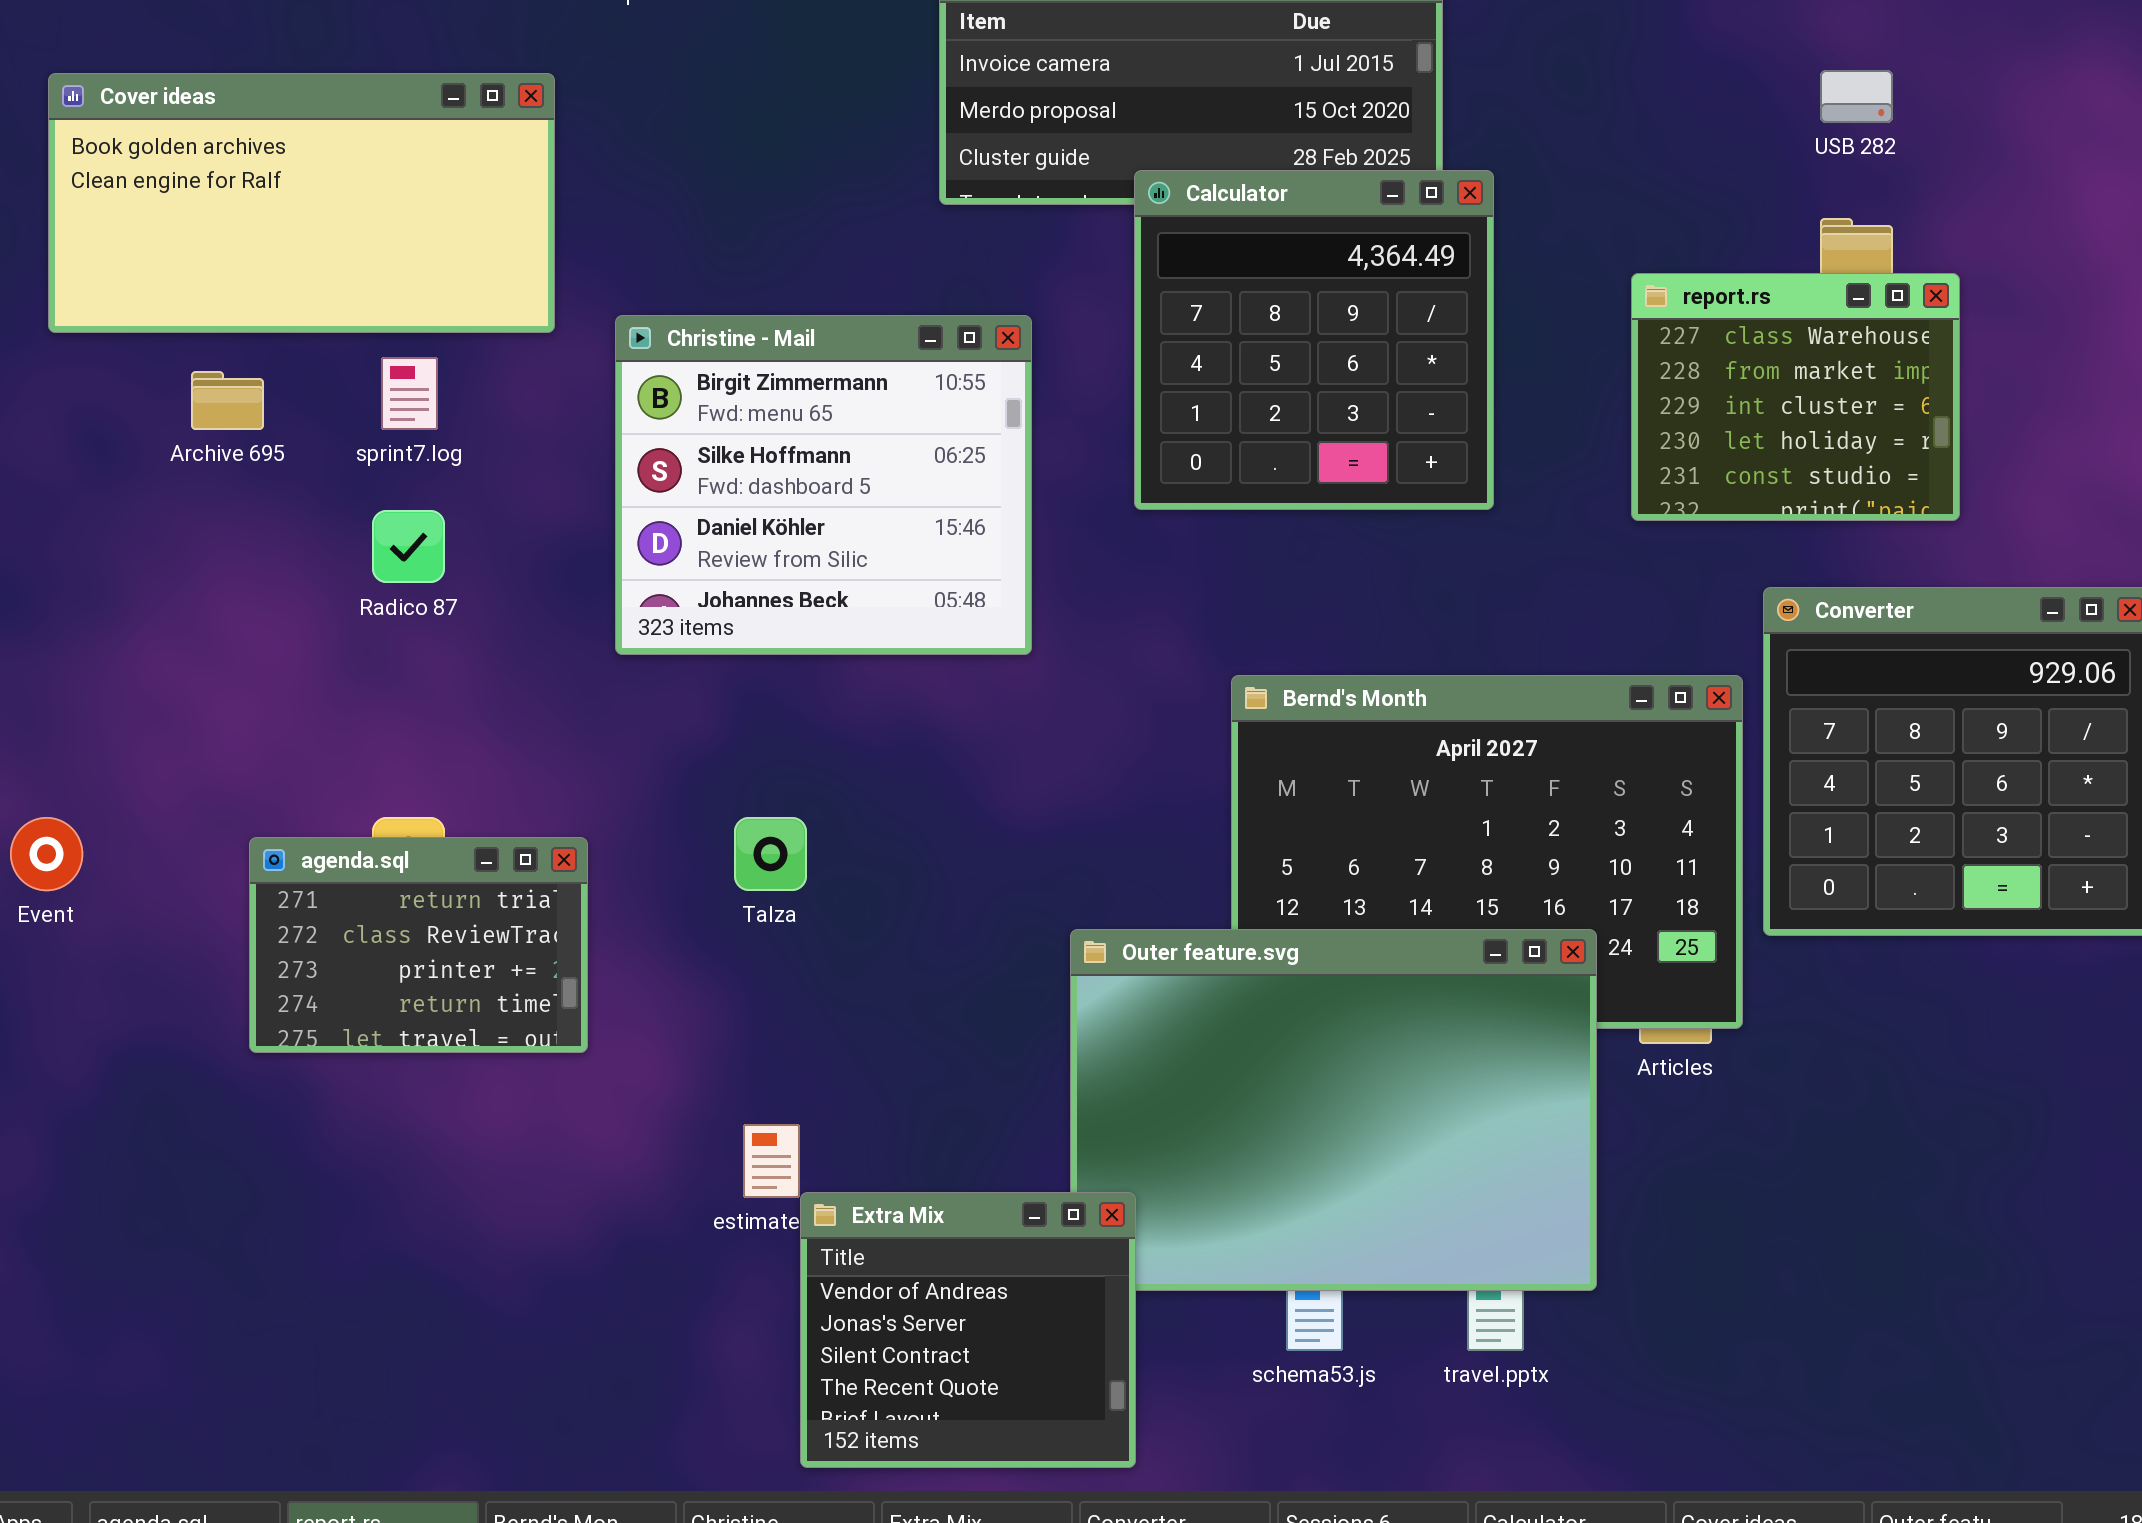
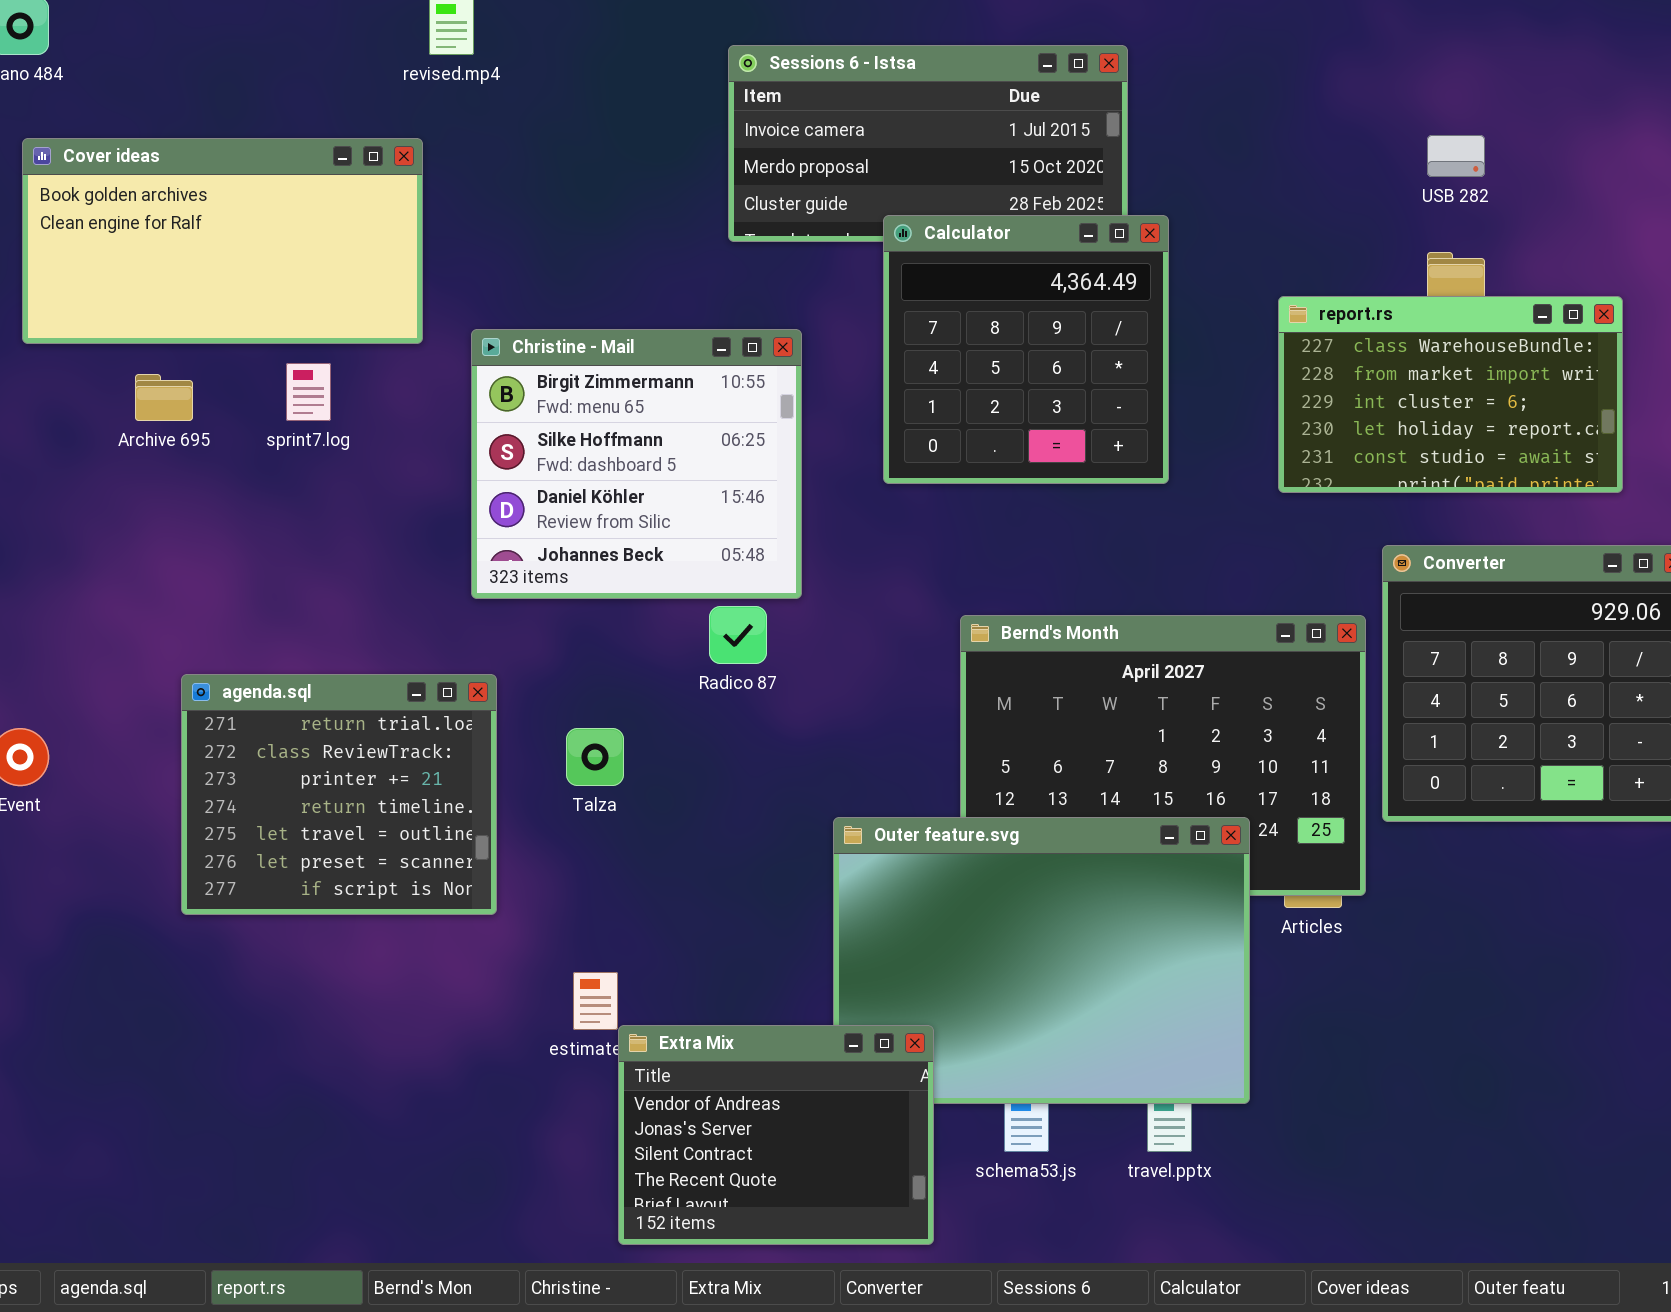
report.rs: [1631,273,1960,521] -> [1278,296,1623,493], resized
Radico 87: [372,510,445,583] -> [709,606,767,664], moved
agenda.sql: [249,837,588,1053] -> [181,674,497,915], resized
Extra Mix: [800,1192,1136,1468] -> [618,1025,934,1245], resized

